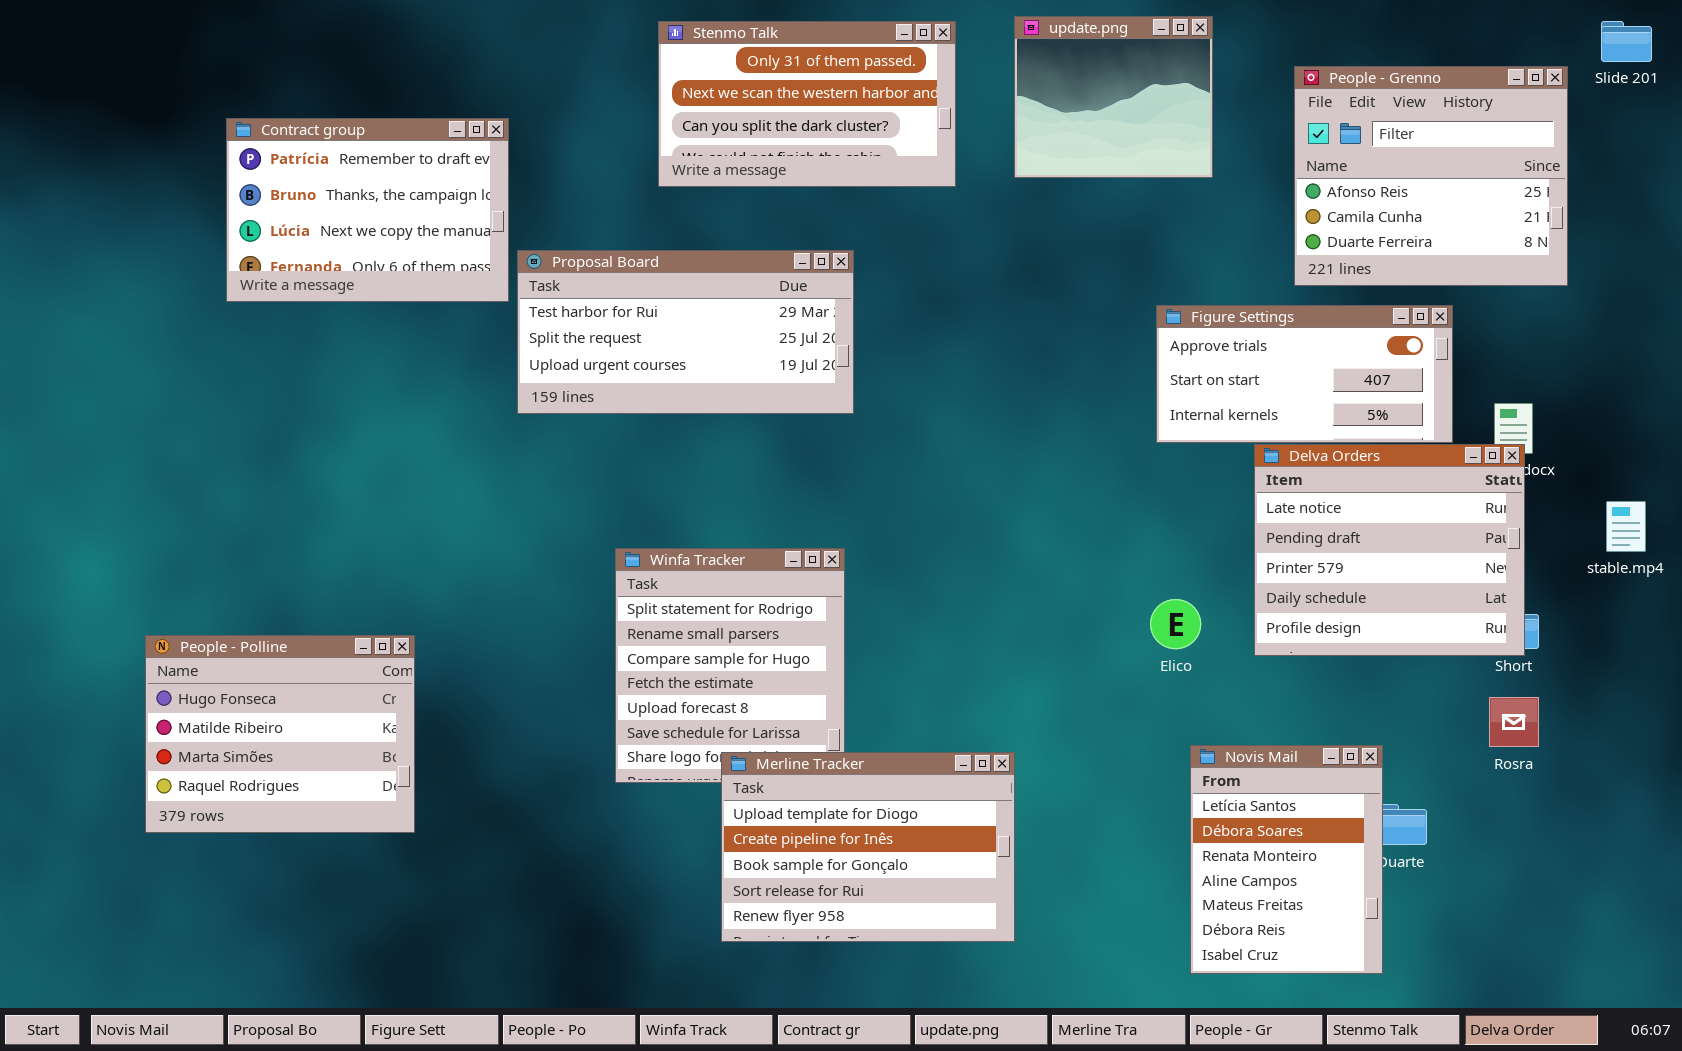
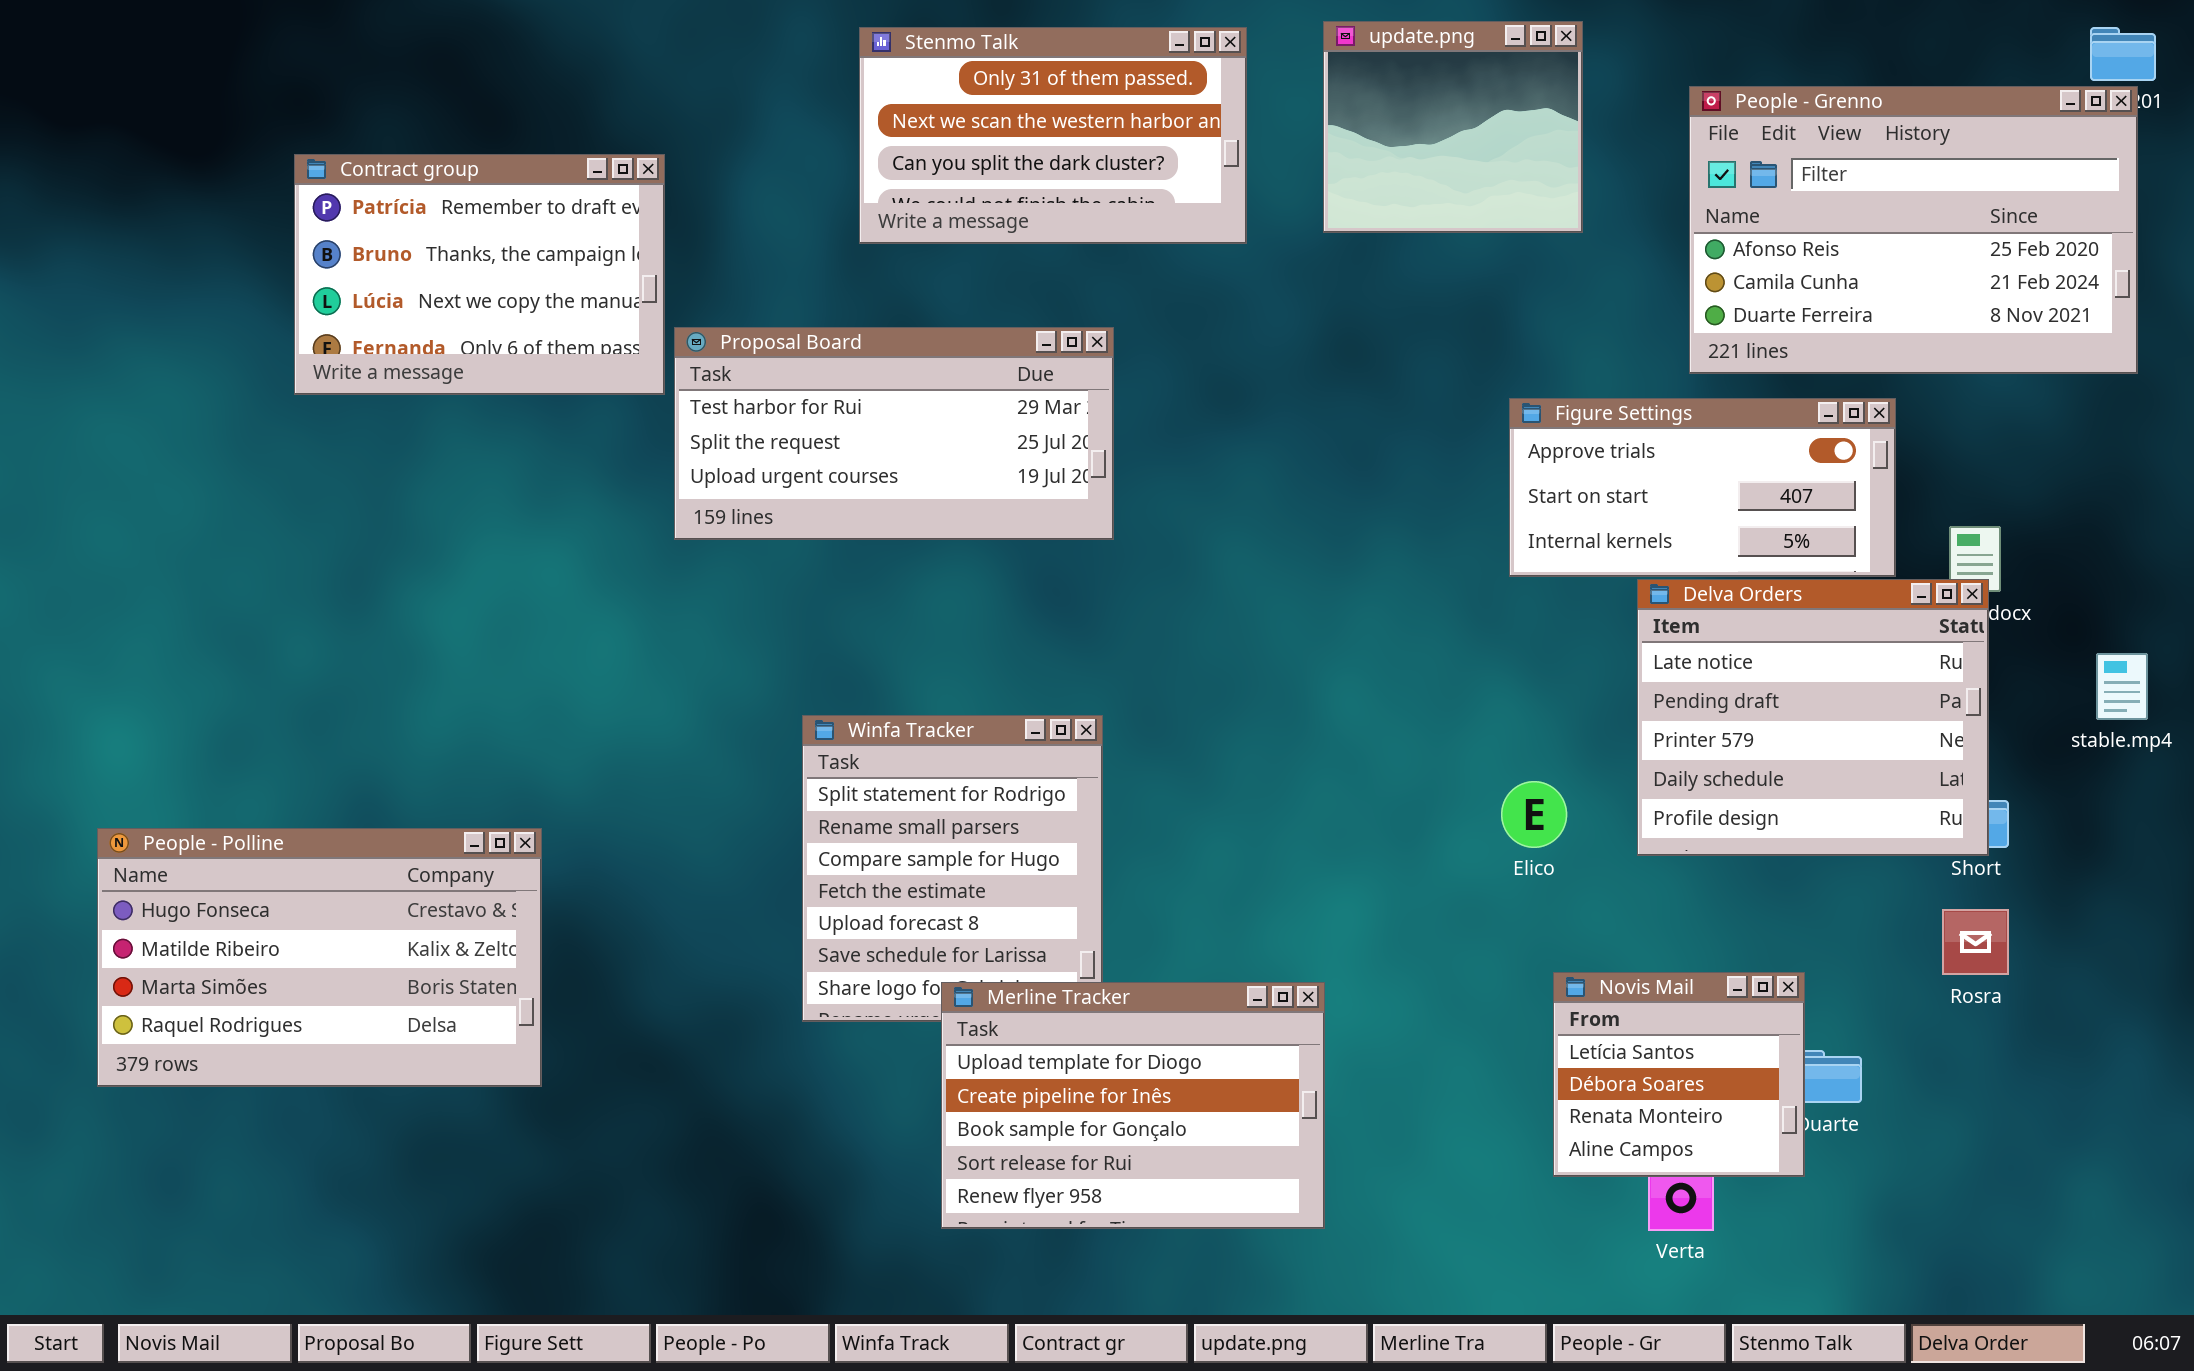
People - Grenno: [1294,66,1568,286] -> [1689,86,2138,374], resized
People - Polline: [145,635,415,833] -> [97,828,542,1087], resized
Novis Mail: [1190,745,1383,974] -> [1553,972,1805,1177], resized

